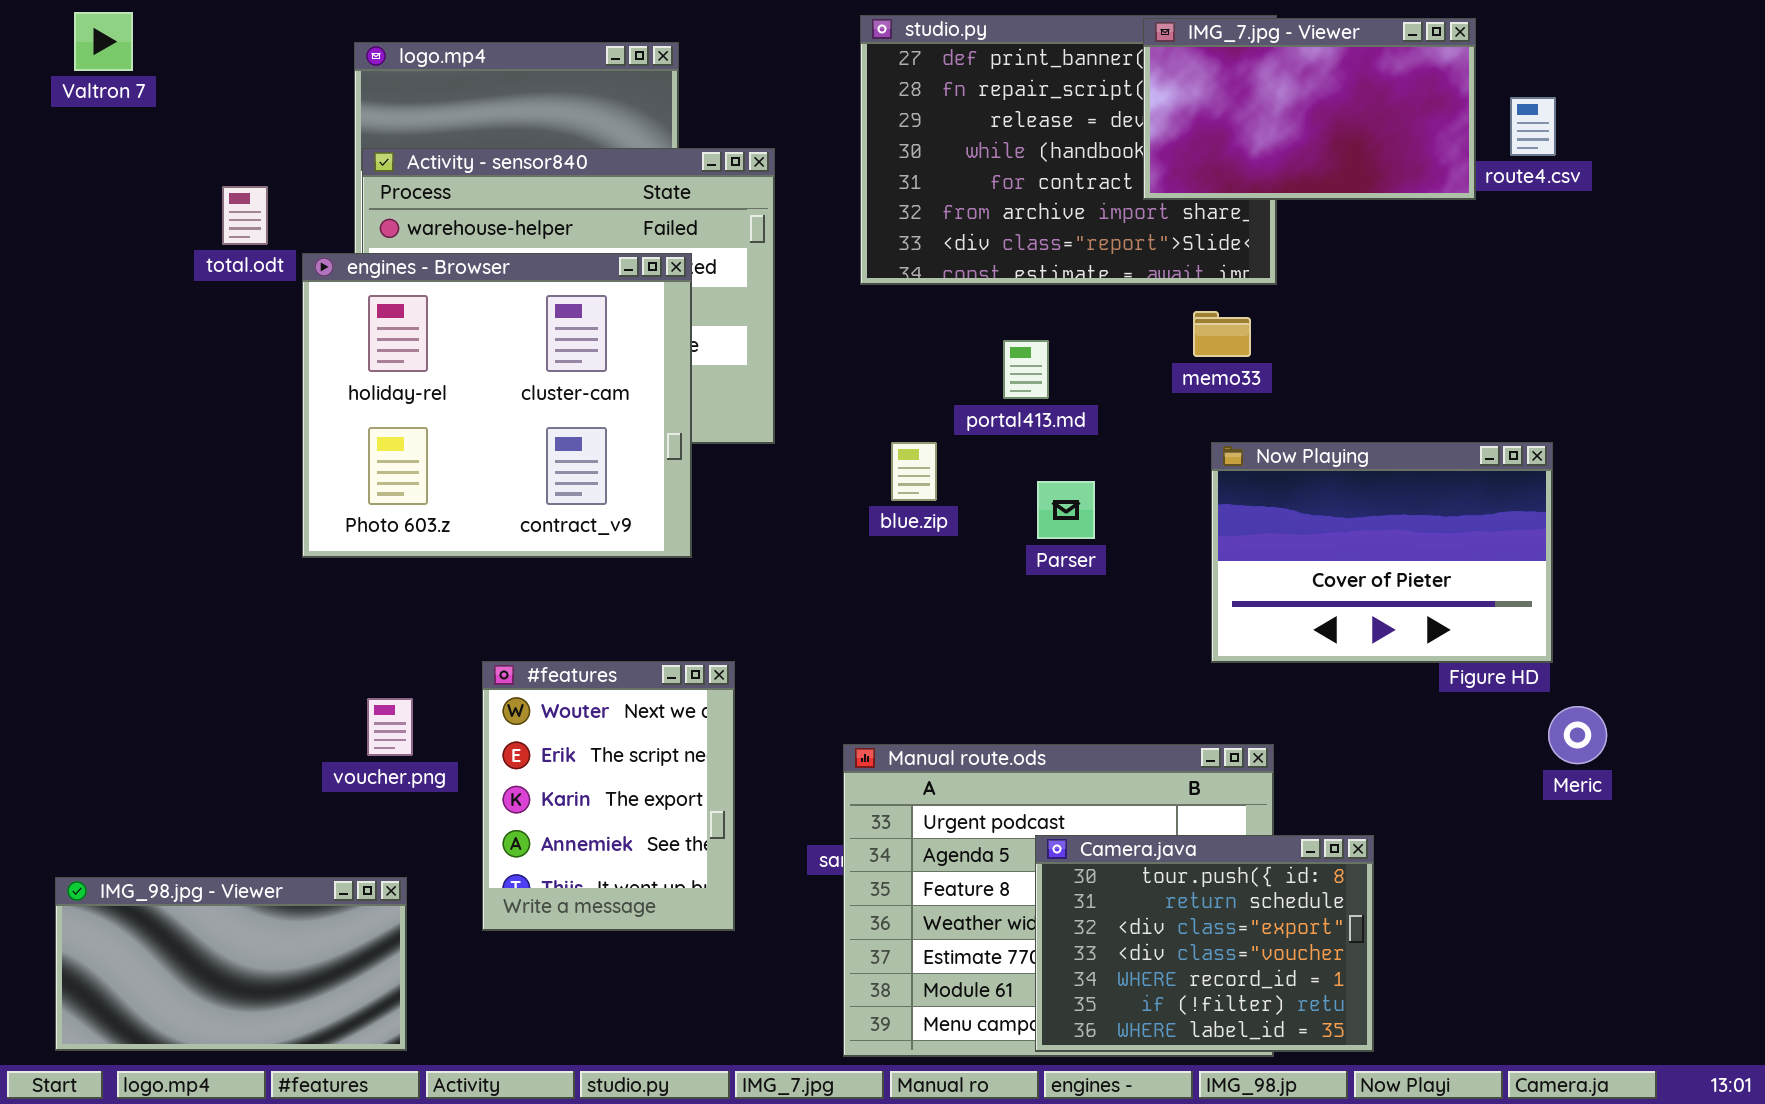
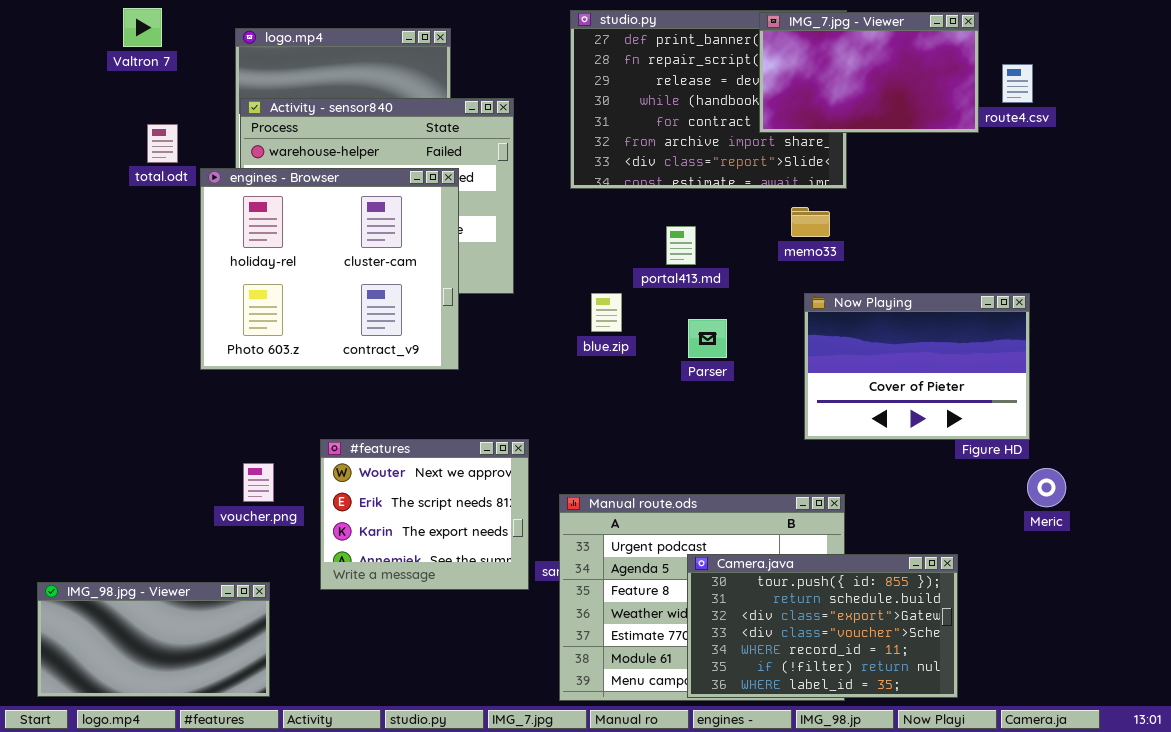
Valtron 7: [74,12,133,71] -> [123,8,162,47], moved
#features: [482,661,735,931] -> [320,439,529,590], resized
Camera.java: [1035,835,1374,1052] -> [687,554,958,698], resized

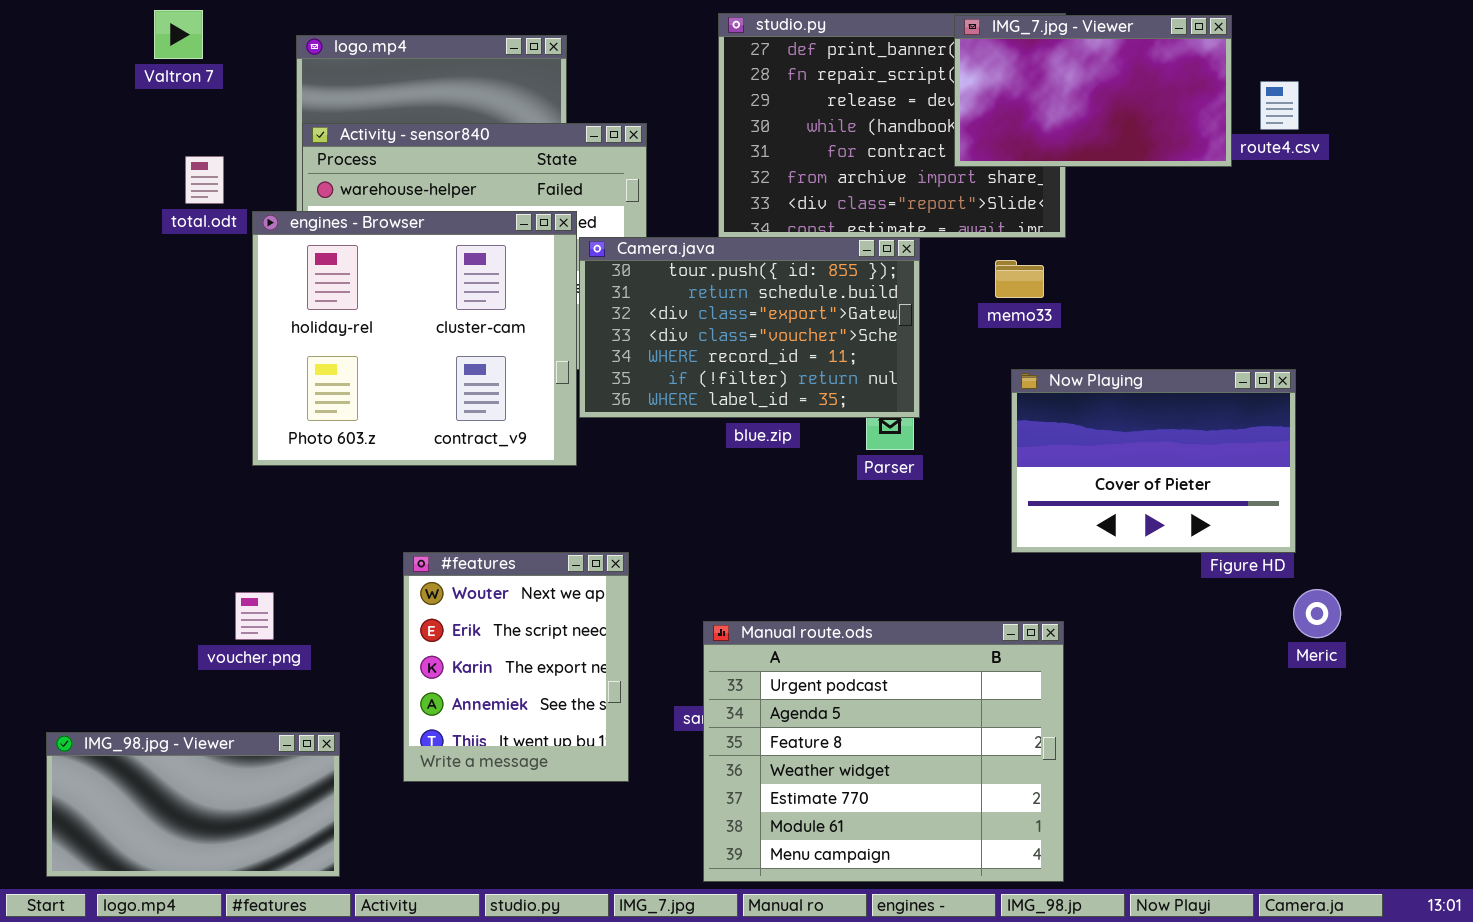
#features: [320,439,529,590] -> [403,552,629,782], resized
voucher.png: [243,463,274,502] -> [235,592,274,640], moved
Camera.java: [687,554,958,698] -> [579,237,920,418], moved

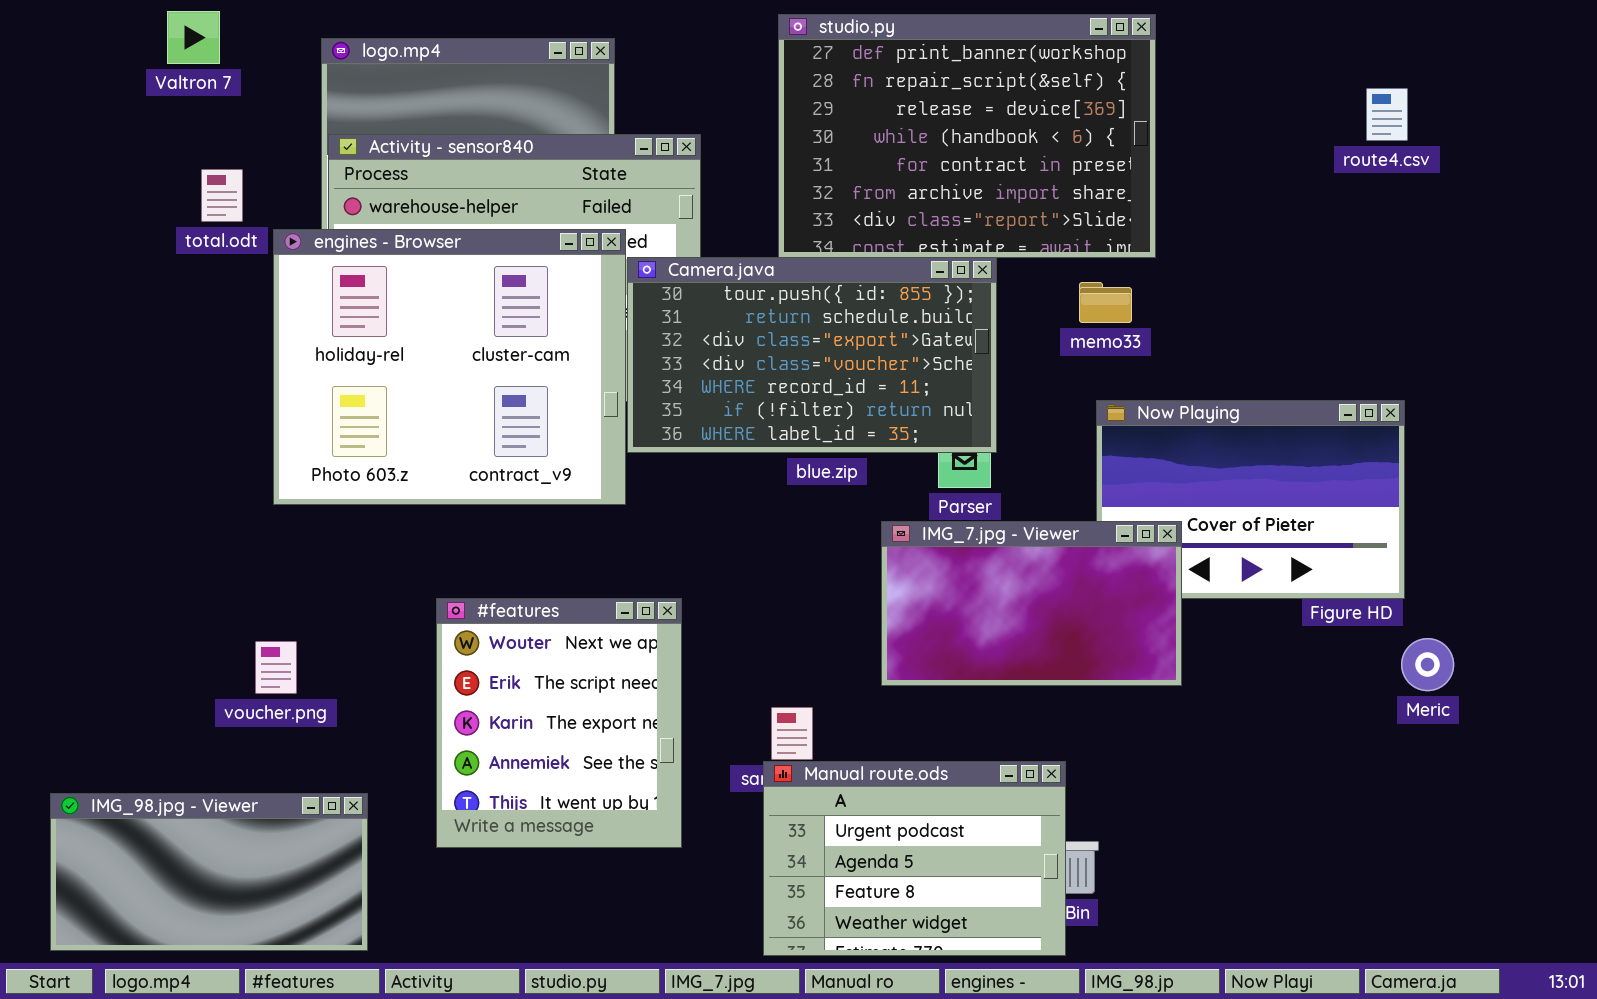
IMG_7.jpg - Viewer: [954,15,1232,167] -> [881,521,1182,686], moved
Manual route.ods: [703,621,1064,882] -> [763,761,1066,956], resized

